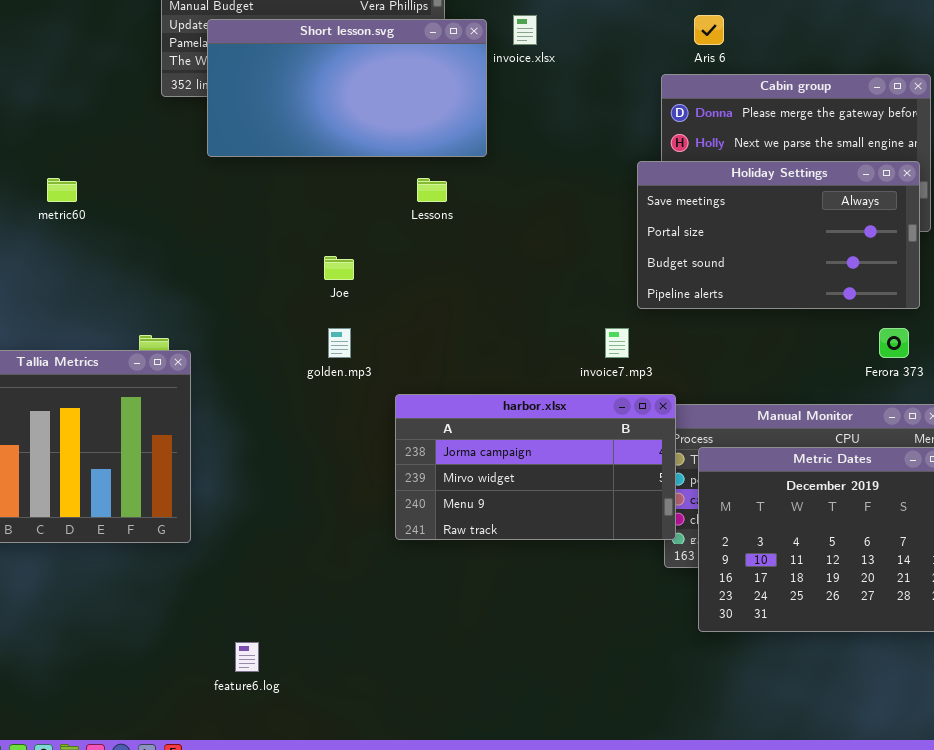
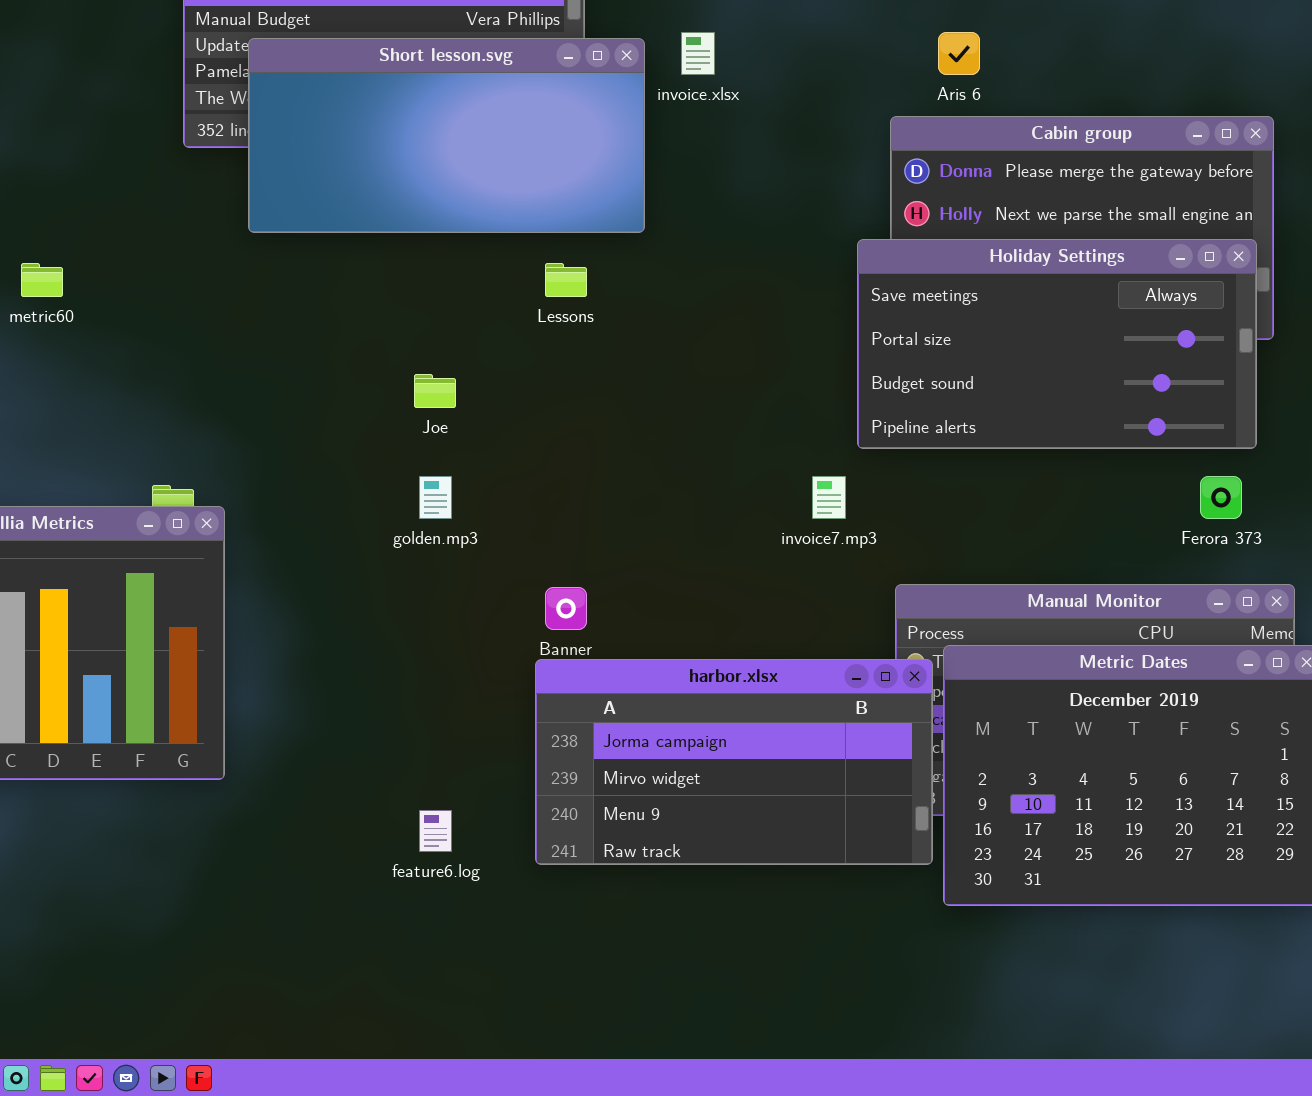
harbor.xlsx: [395,394,676,540] -> [535,659,933,865], moved
feature6.log: [235,642,259,672] -> [419,810,452,852], moved

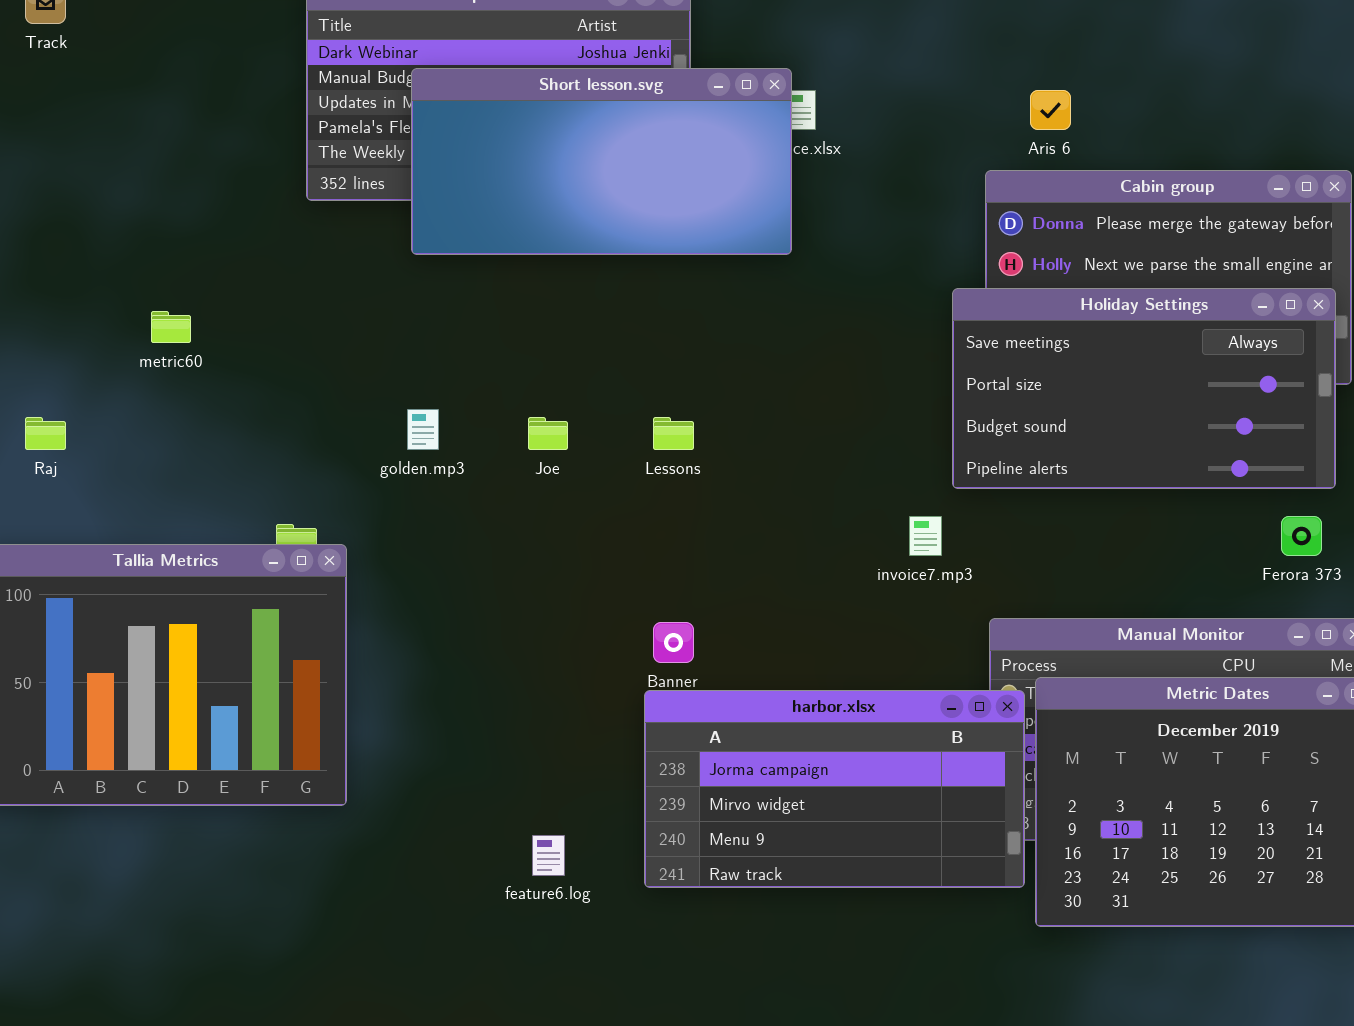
Short lesson.svg: [248,38,645,233] -> [411,68,792,255], moved
Lessons: [545,263,587,297] -> [653,417,694,450], moved
golden.mp3: [419,476,452,519] -> [407,409,439,450], moved

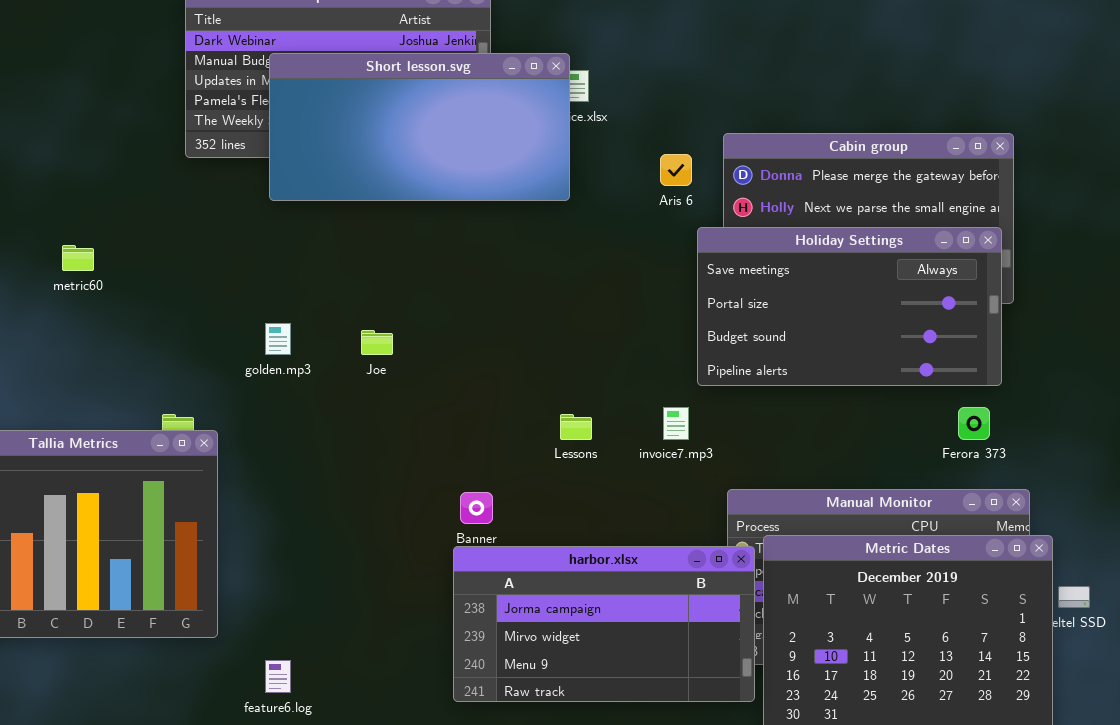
Aris 6: [1030,90,1071,130] -> [660,154,692,186], moved
Lessons: [653,417,694,450] -> [560,414,592,440], moved
feature6.log: [532,835,565,876] -> [265,660,291,693], moved

